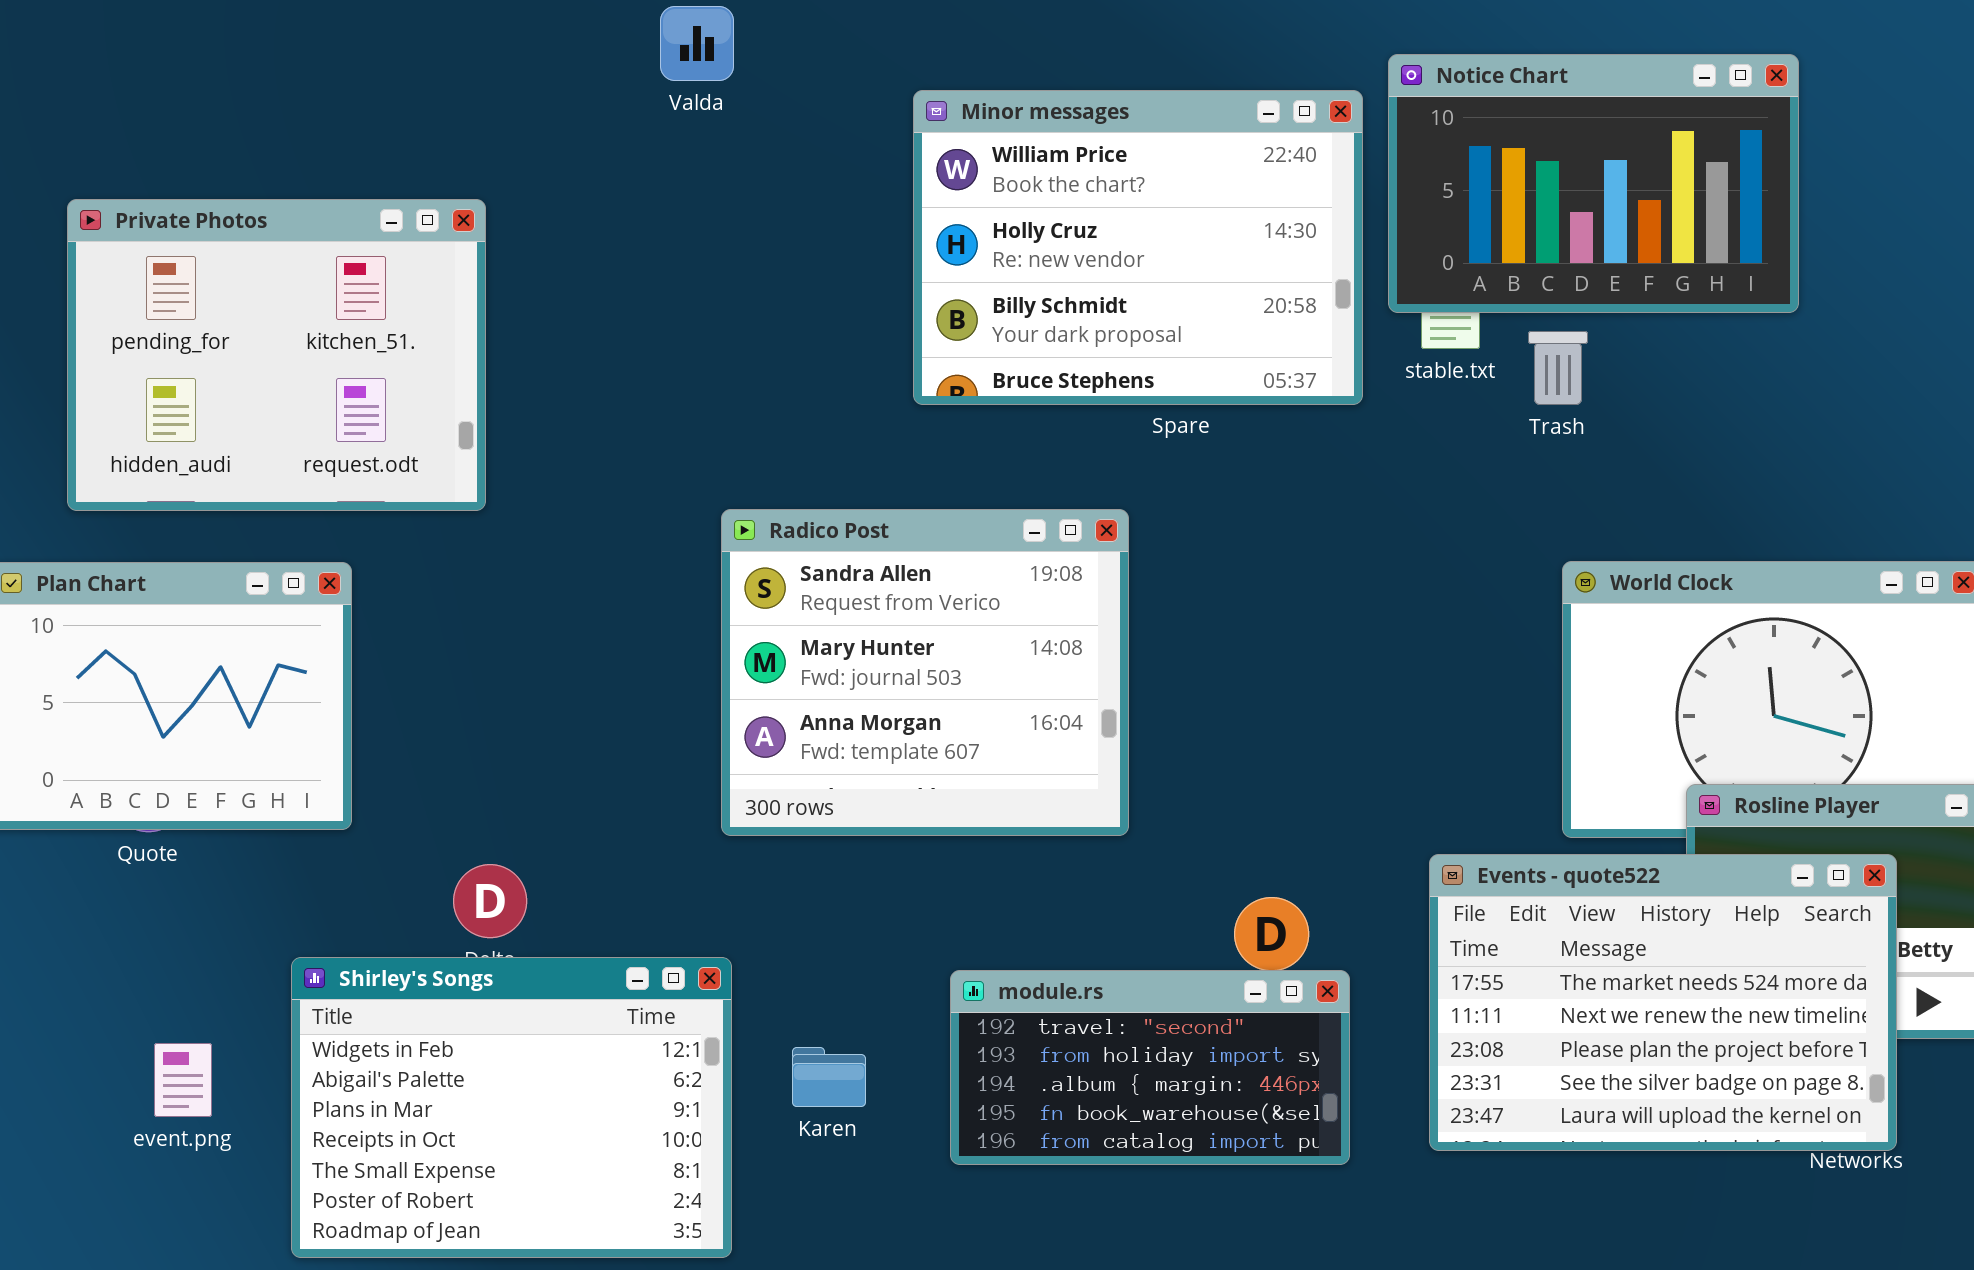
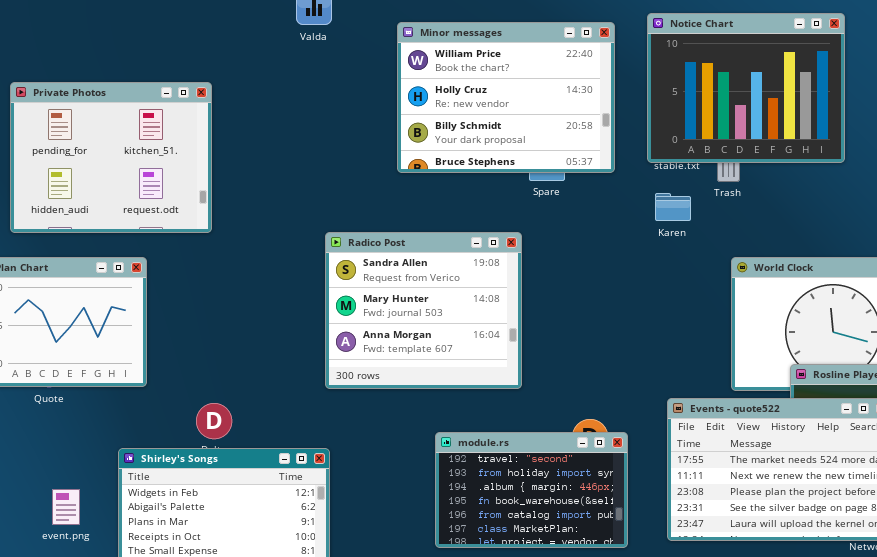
Notice Chart: [1388,54,1799,313] -> [647,13,845,163], resized
Minor messages: [913,90,1363,405] -> [397,22,615,173], moved
module.rs: [950,970,1350,1165] -> [435,432,628,548], resized
Karen: [792,1047,866,1107] -> [655,193,691,221], moved

